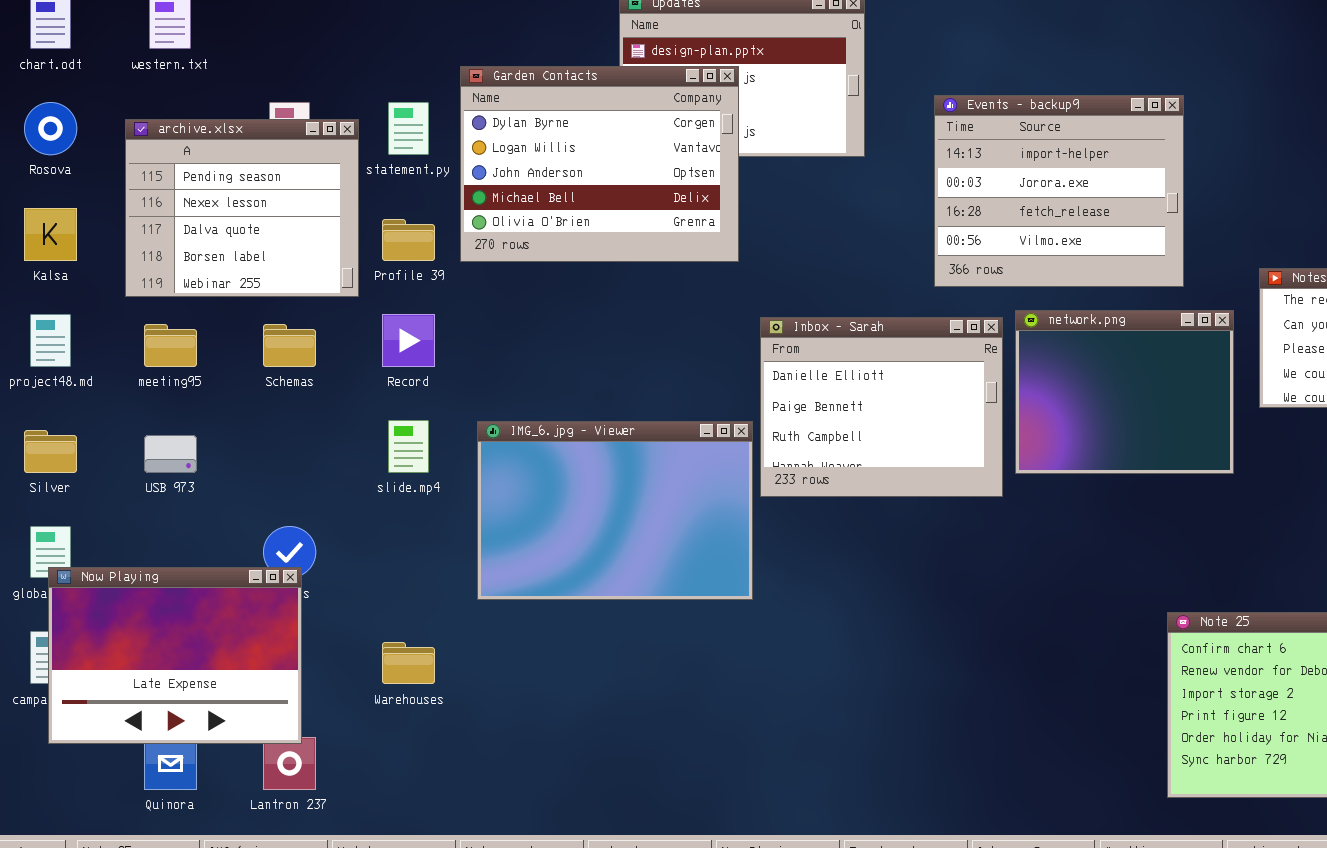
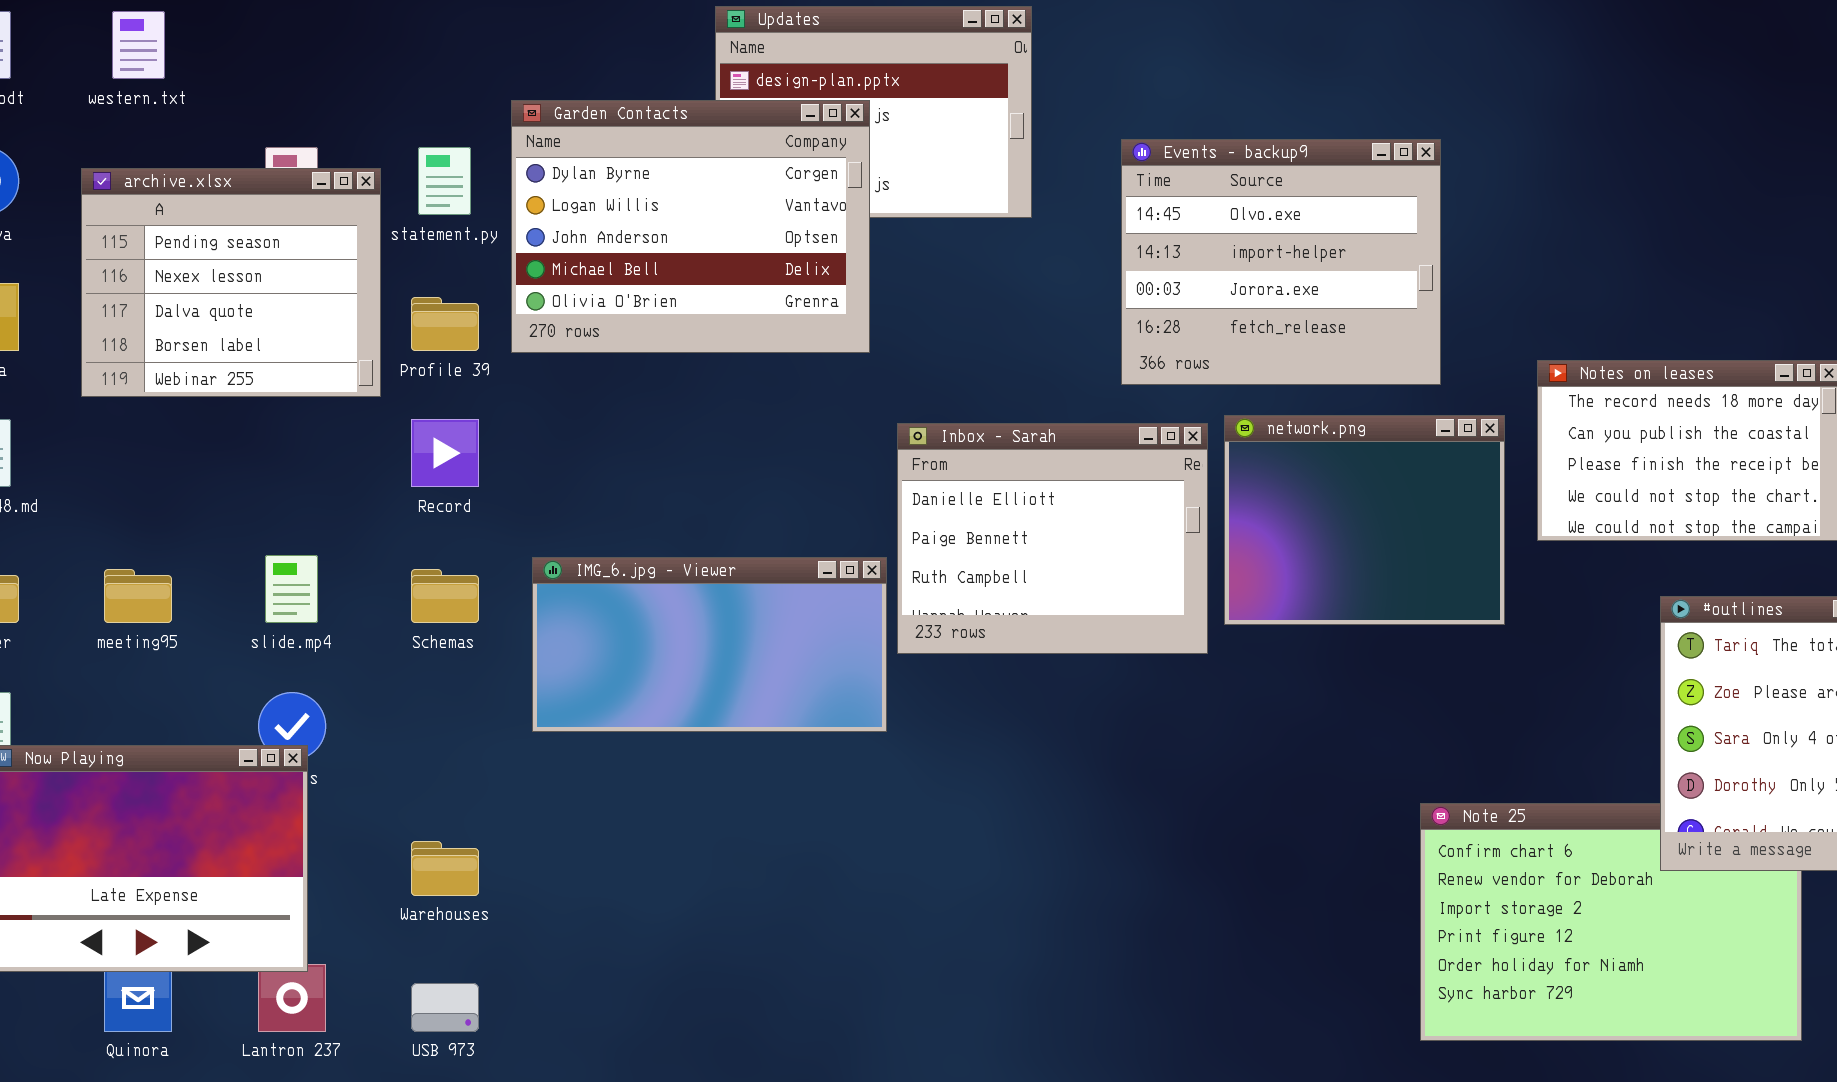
Events - backup9: [934,95,1184,287] -> [1121,139,1441,385], scrolled up 1 row
meeting95: [144,324,197,367] -> [104,569,172,623], moved
Schemas: [263,324,316,367] -> [411,569,479,623], moved
slide.mp4: [388,420,429,473] -> [265,555,318,623], moved
IMG_6.jpg - Viewer: [477,421,753,600] -> [532,557,887,732], resized
USB 973: [144,435,197,473] -> [411,983,479,1032], moved

